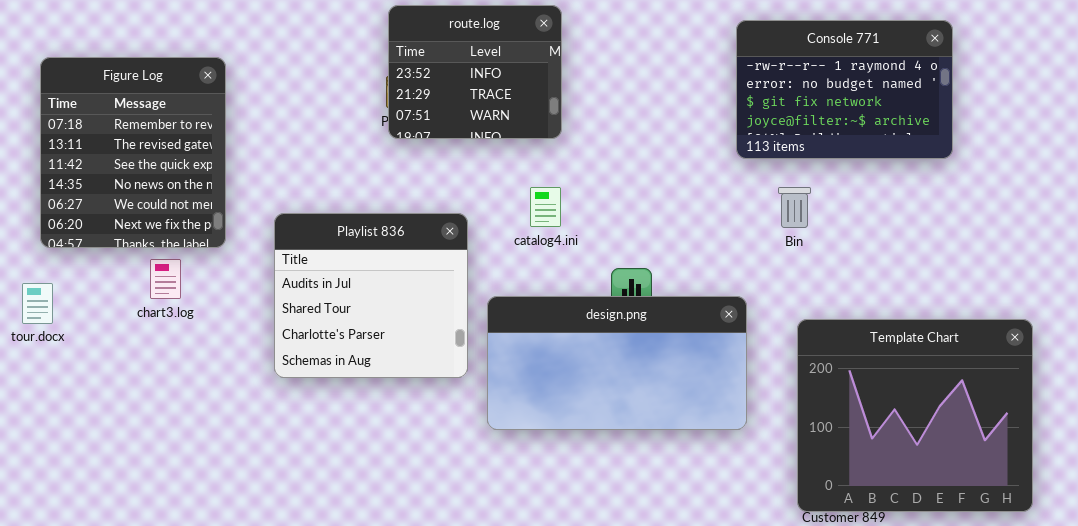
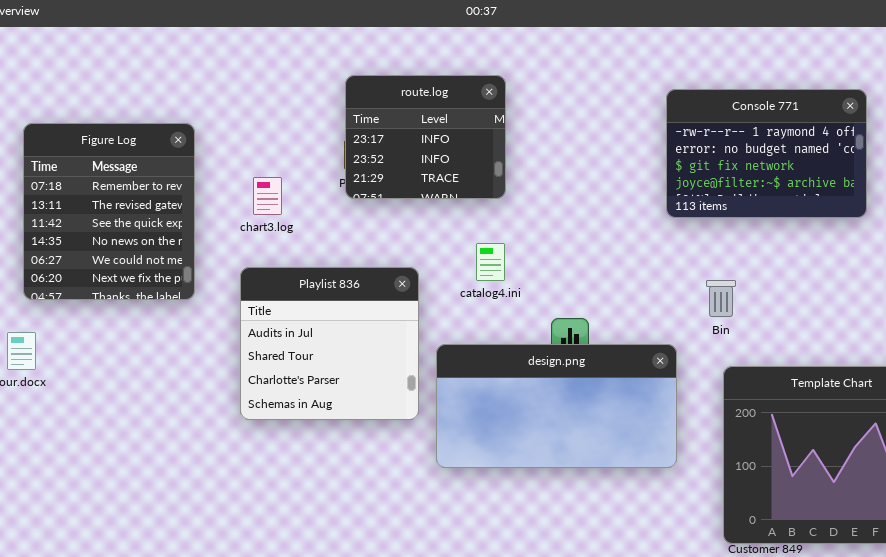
route.log: [388,5,562,139] -> [345,75,506,199], scrolled up 1 row
Bin: [778,187,811,228] -> [706,280,736,317], moved
chart3.log: [150,259,181,299] -> [253,177,282,215], moved

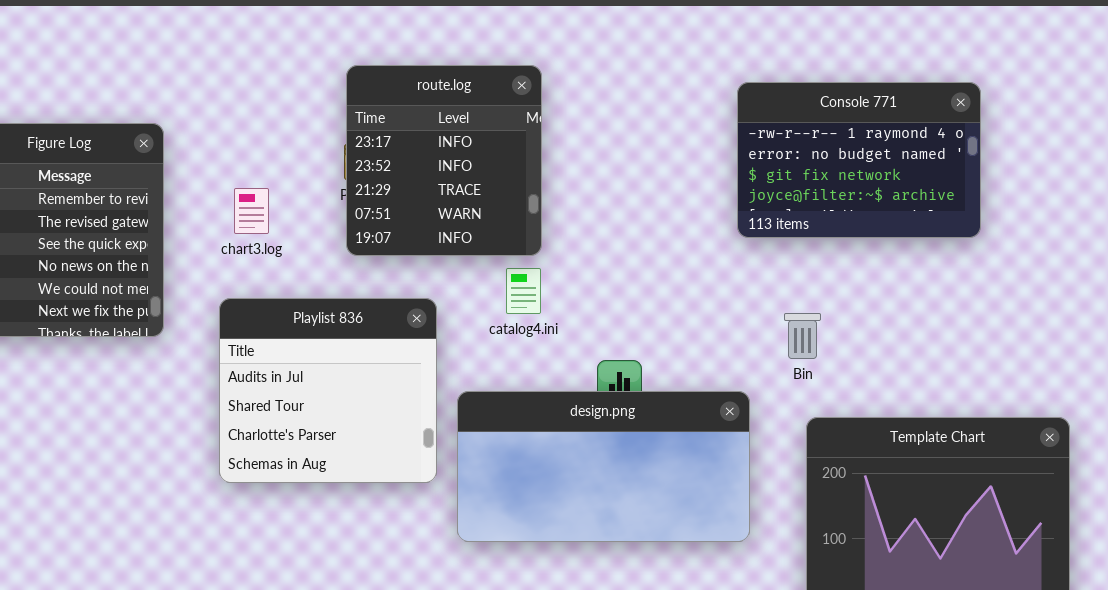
route.log: [345,75,506,199] -> [346,65,542,256], resized

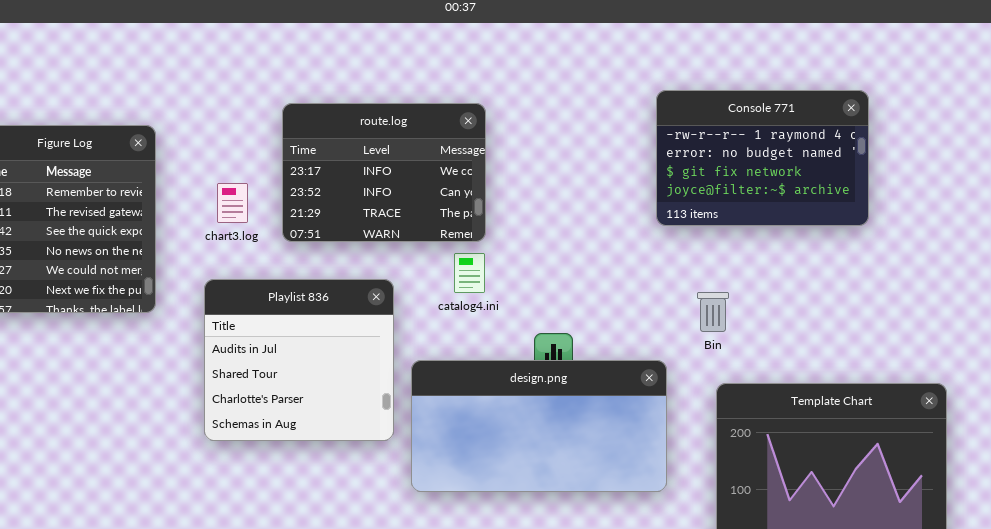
route.log: [346,65,542,256] -> [282,103,486,242], resized

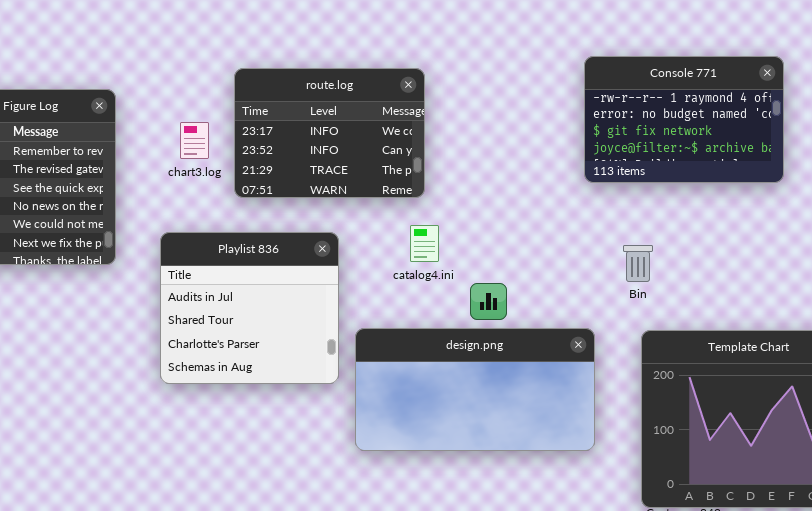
chart3.log: [217,183,248,223] -> [180,122,209,159], moved
catalog4.ini: [454,253,485,293] -> [410,225,439,262], moved
design.png: [411,360,667,492] -> [355,328,595,451], moved

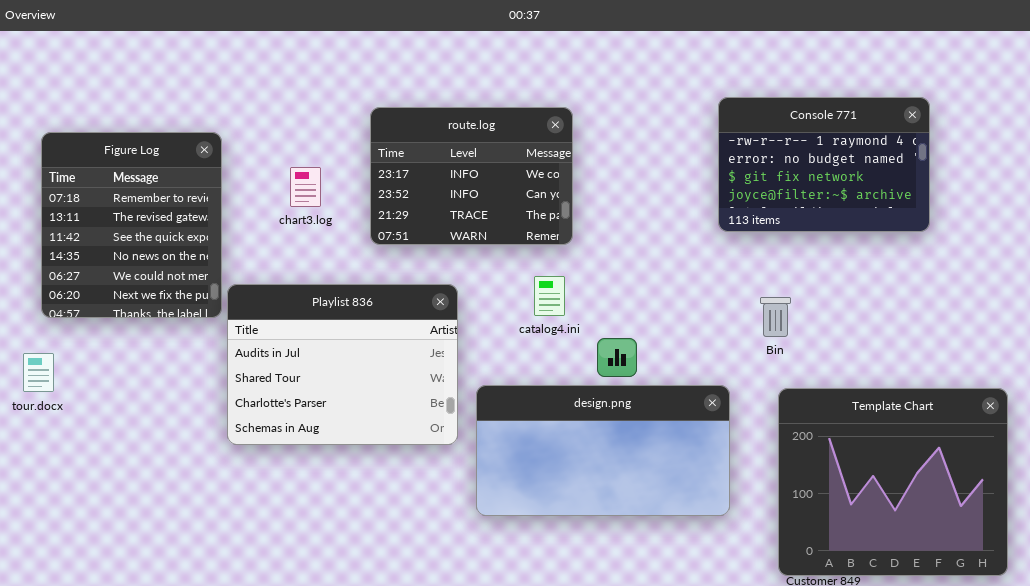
route.log: [234,68,425,198] -> [370,107,573,245], moved
Playlist 836: [160,232,339,384] -> [227,284,458,445], resized

